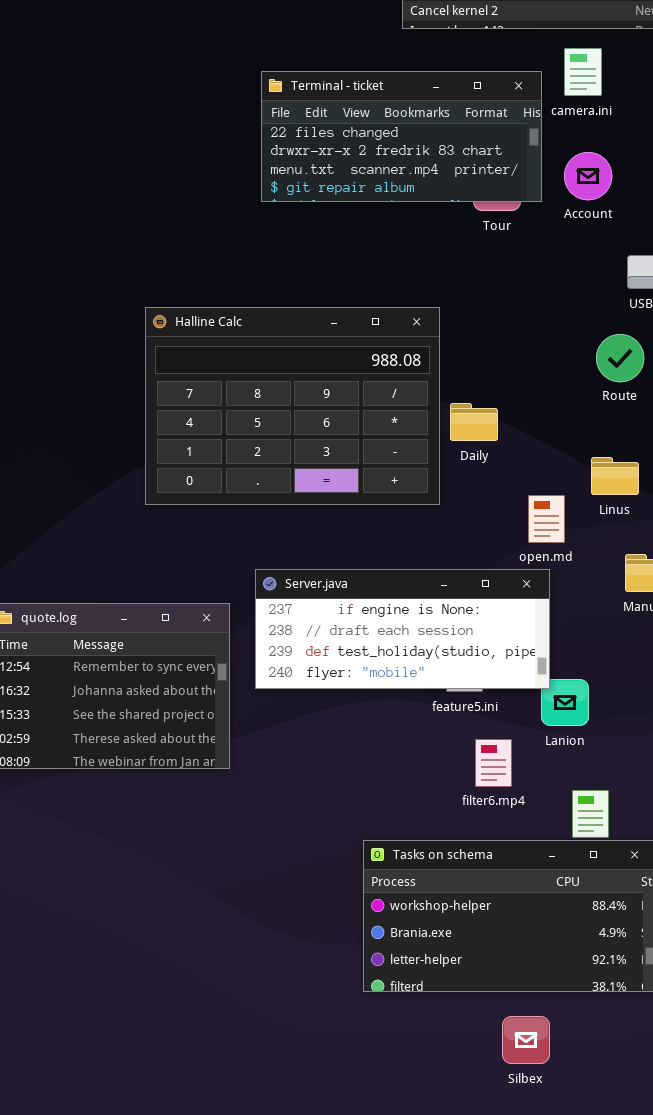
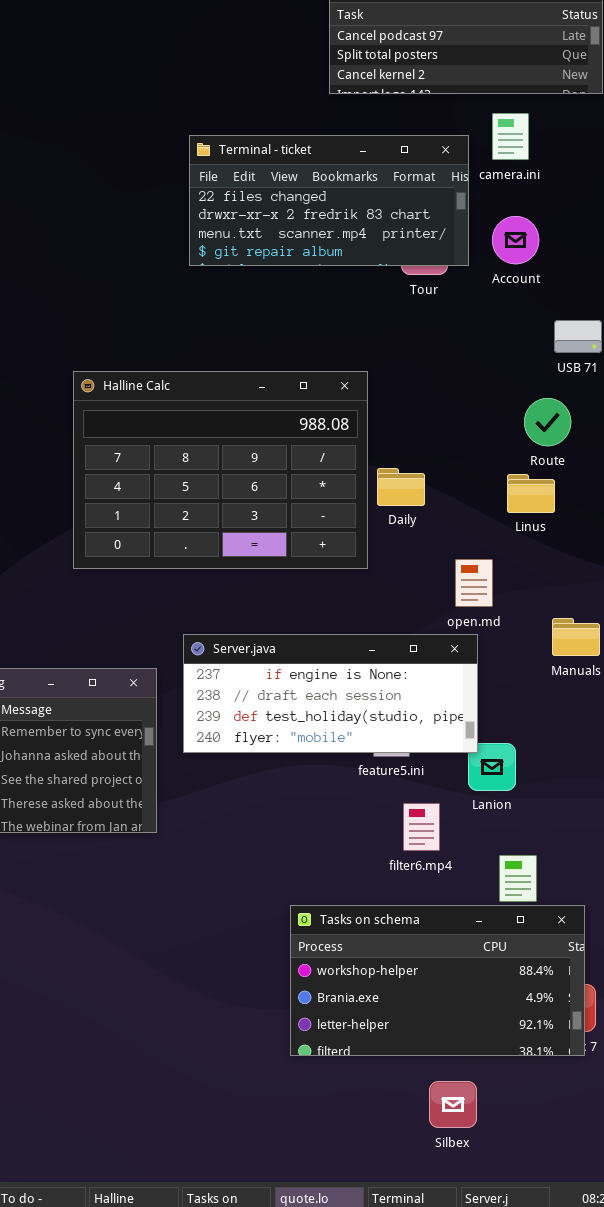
Linus: [591,457,639,495] -> [507,474,555,513], moved

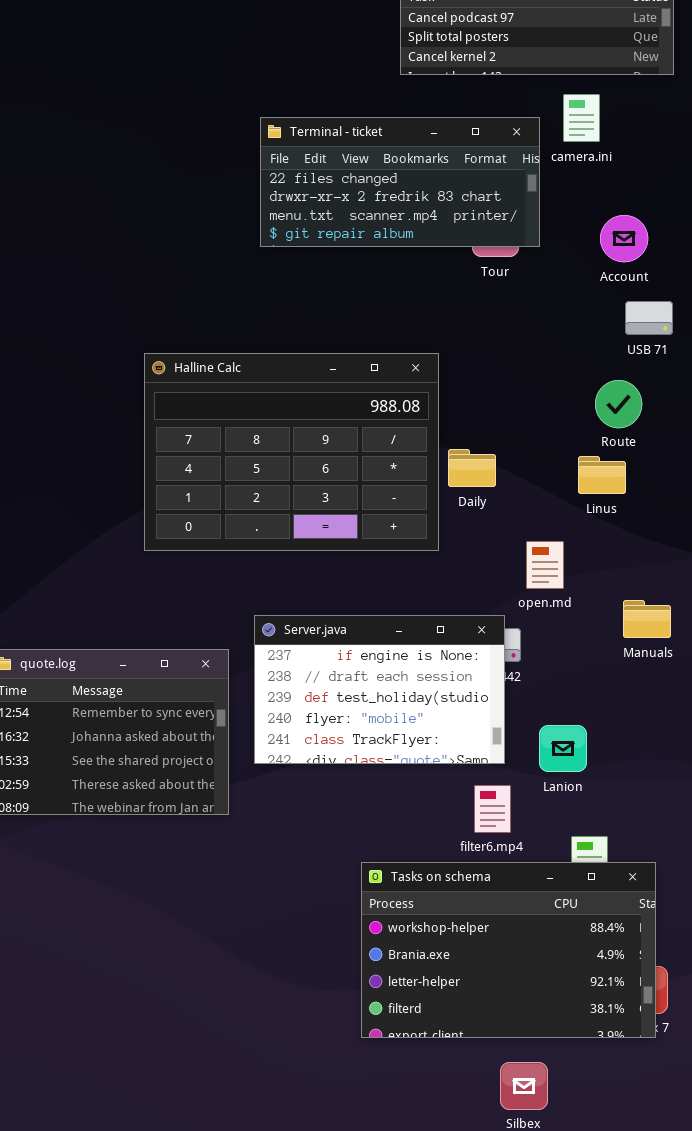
Account: [492,216,539,264] -> [600,215,648,262], moved
Server.java: [183,634,478,753] -> [254,615,505,764], resized
Tasks on schema: [290,905,585,1056] -> [361,862,656,1038], resized

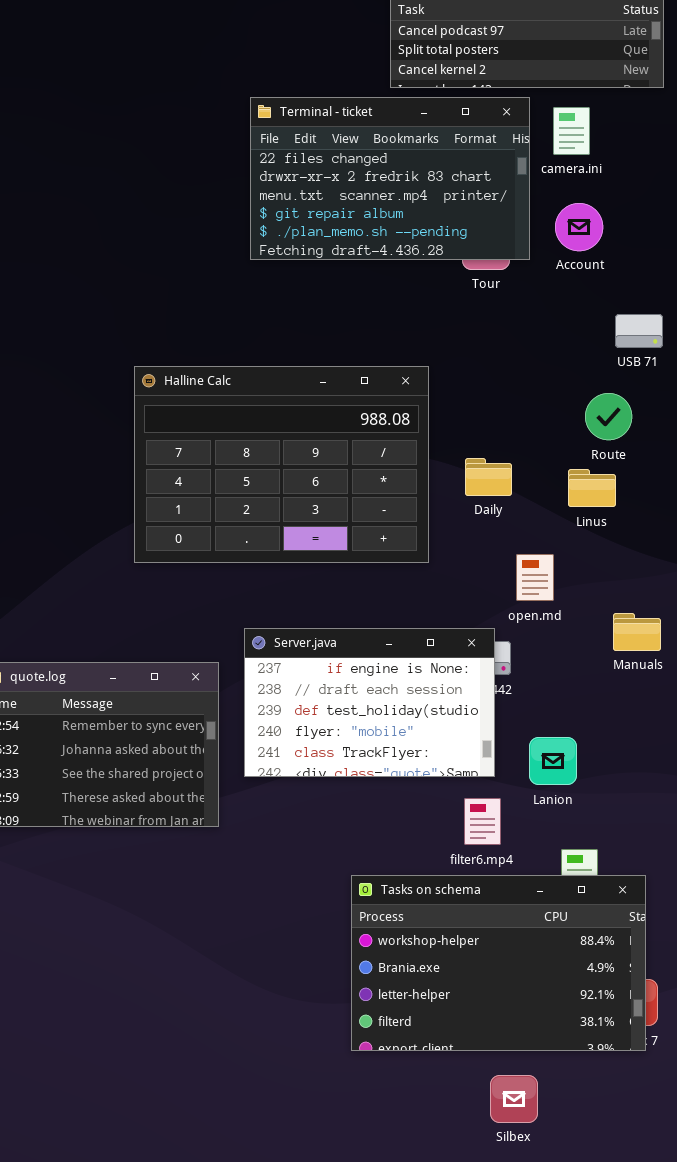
Terminal - ticket: [260,117,540,247] -> [250,97,530,260], resized
Account: [600,215,648,262] -> [555,203,603,251], moved
Daily: [448,449,496,487] -> [465,458,512,496], moved

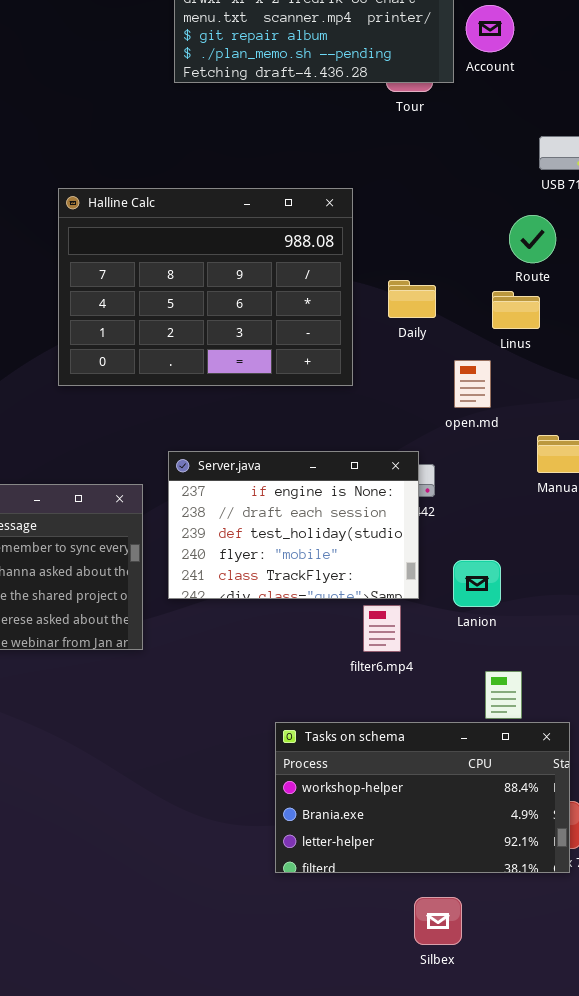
Account: [555,203,603,251] -> [466,5,514,52], moved
open.md: [516,554,554,601] -> [454,360,491,408], moved
filter6.mp4: [464,798,501,845] -> [363,605,401,652], moved
Tasks on schema: [351,875,646,1051] -> [275,722,570,873], resized

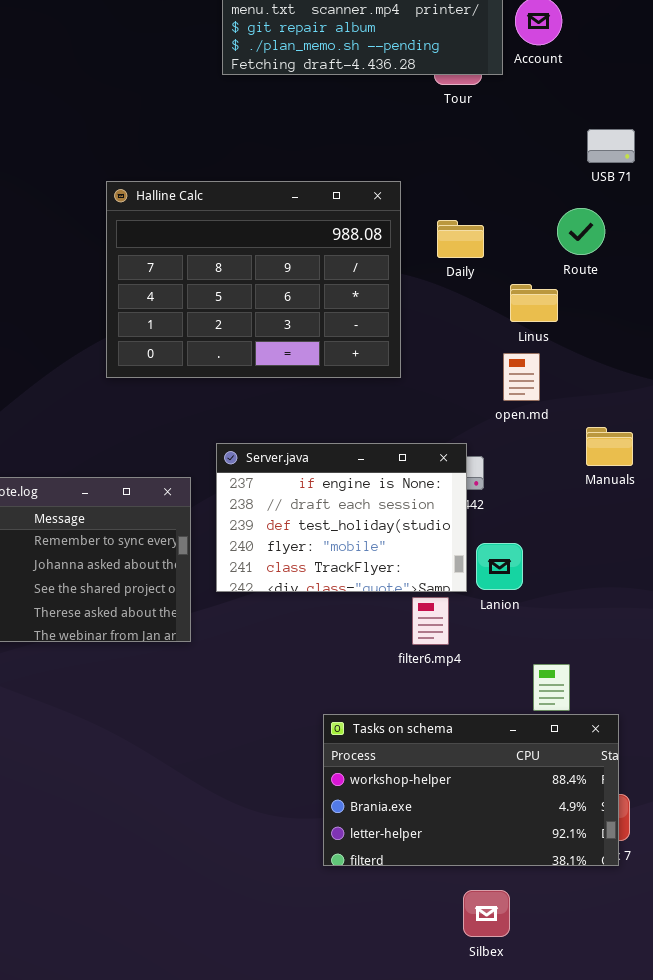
Daily: [388,280,436,318] -> [437,220,484,258], moved
Linus: [492,291,540,329] -> [510,284,558,322], moved
Lanion: [453,560,501,607] -> [476,543,523,590], moved

